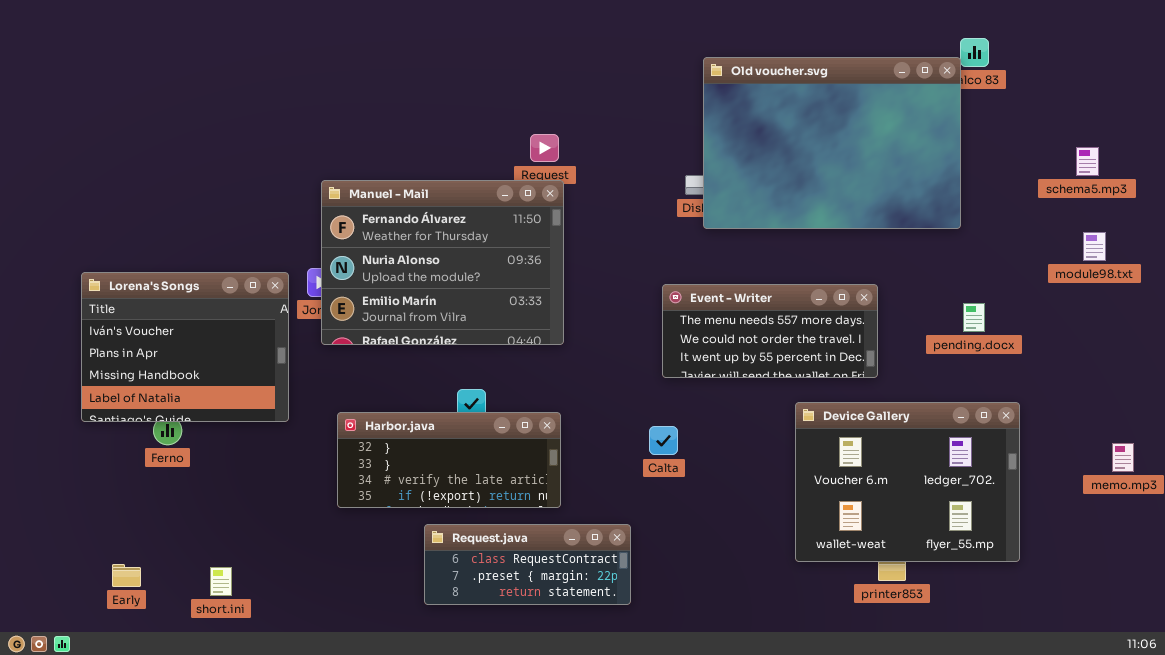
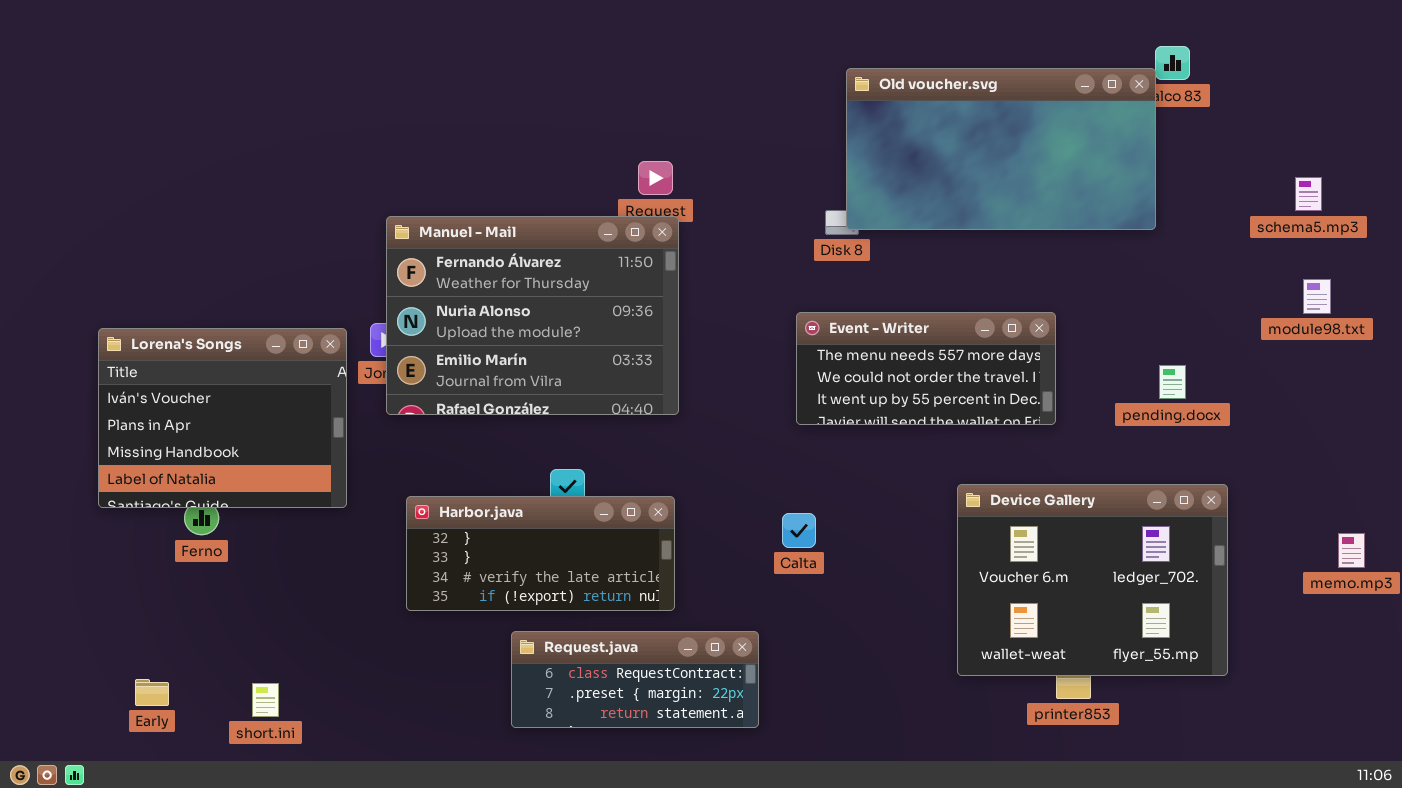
Old voucher.svg: [703,57,961,229] -> [846,68,1156,230], resized
Event - Writer: [662,284,878,378] -> [796,312,1056,425], moved

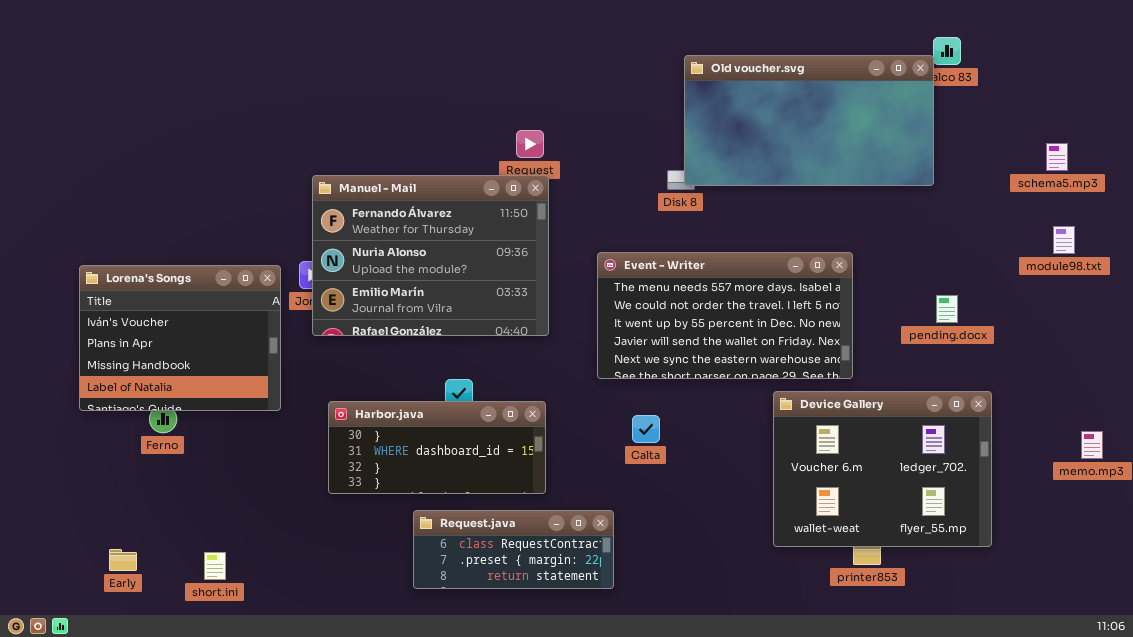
Event - Writer: [796,312,1056,425] -> [597,252,853,379], resized
Harbor.java: [406,496,675,611] -> [328,401,546,494], scrolled up 2 rows

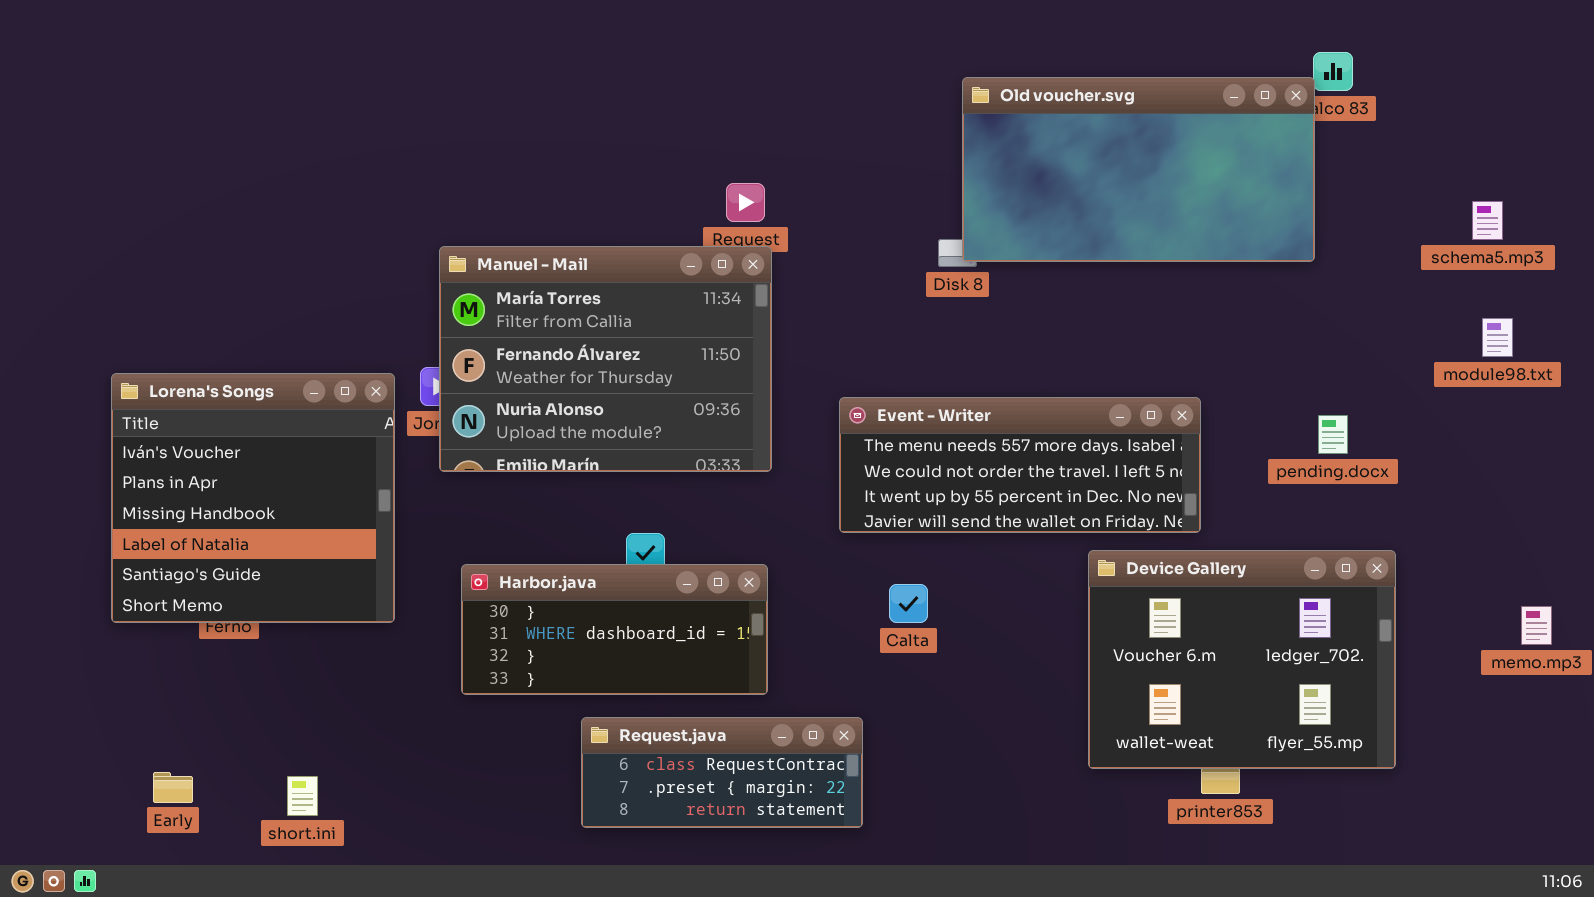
Manuel - Mail: [312,175,549,336] -> [439,246,772,472], scrolled up 1 row
Event - Writer: [597,252,853,379] -> [839,397,1201,533], resized
Lorena's Songs: [79,265,281,411] -> [111,373,395,623], resized

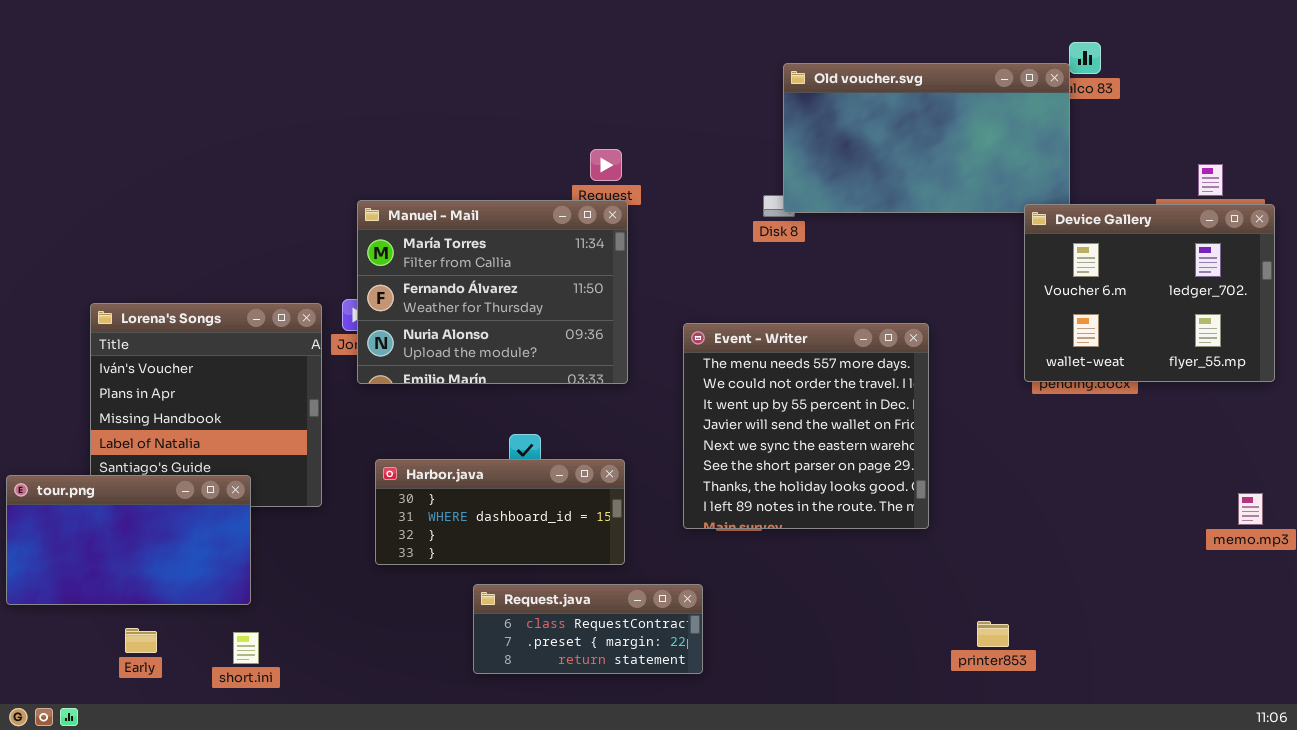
Event - Writer: [839,397,1201,533] -> [683,323,929,529], resized
Device Gallery: [1088,550,1396,769] -> [1024,204,1275,382], moved
tour.png: none -> [6,475,251,605], opened

